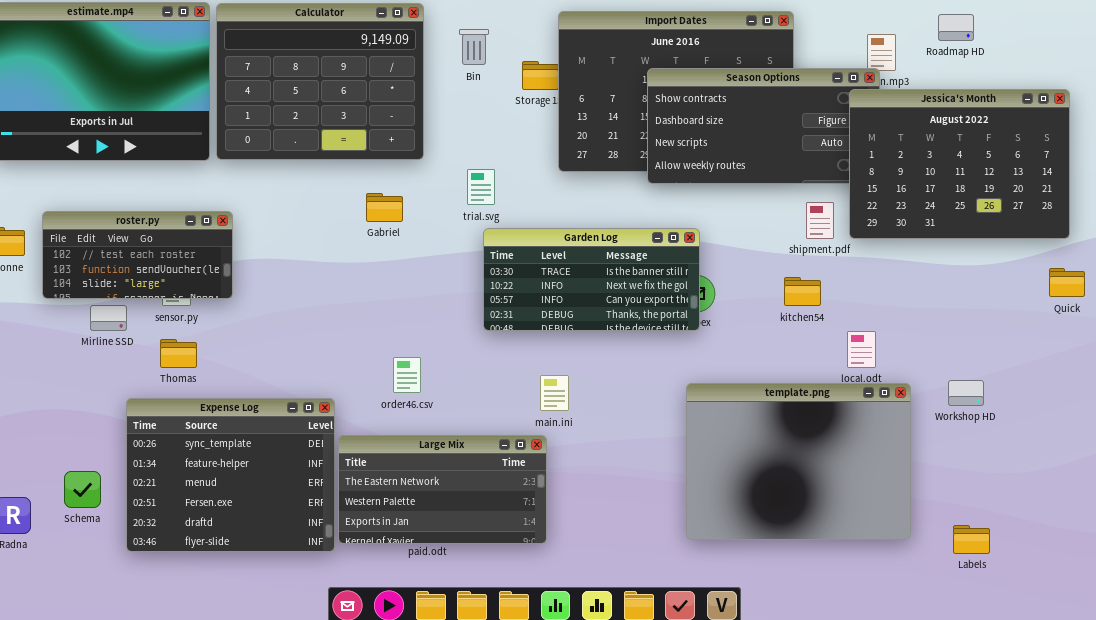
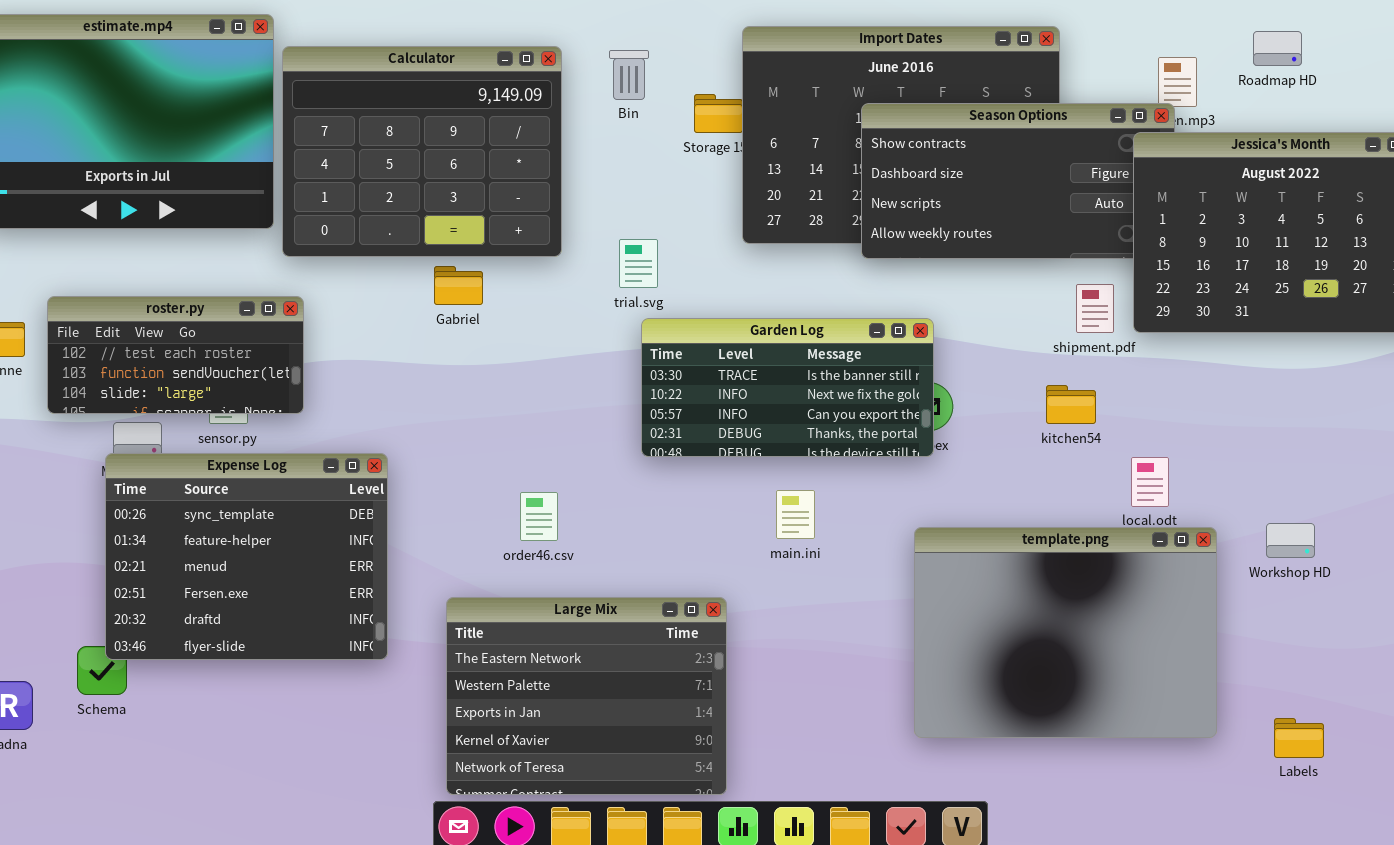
Calculator: [216,3,424,160] -> [282,46,562,257], moved
Gabriel: [366,193,403,222] -> [434,266,483,305], moved
main.ini: [540,375,569,411] -> [776,490,815,539], moved
Expense Log: [126,398,335,552] -> [105,453,388,660], moved
Large Mix: [338,435,547,544] -> [446,597,727,795], resized

